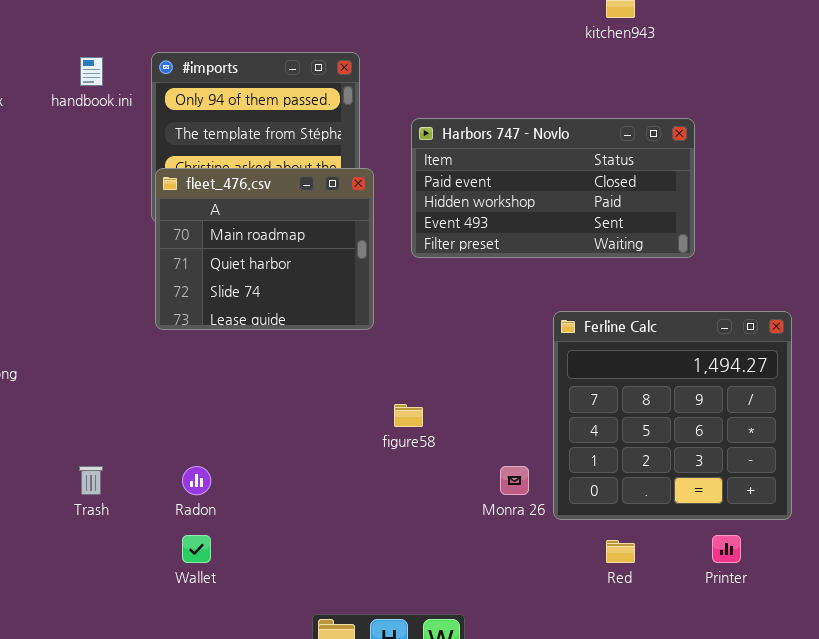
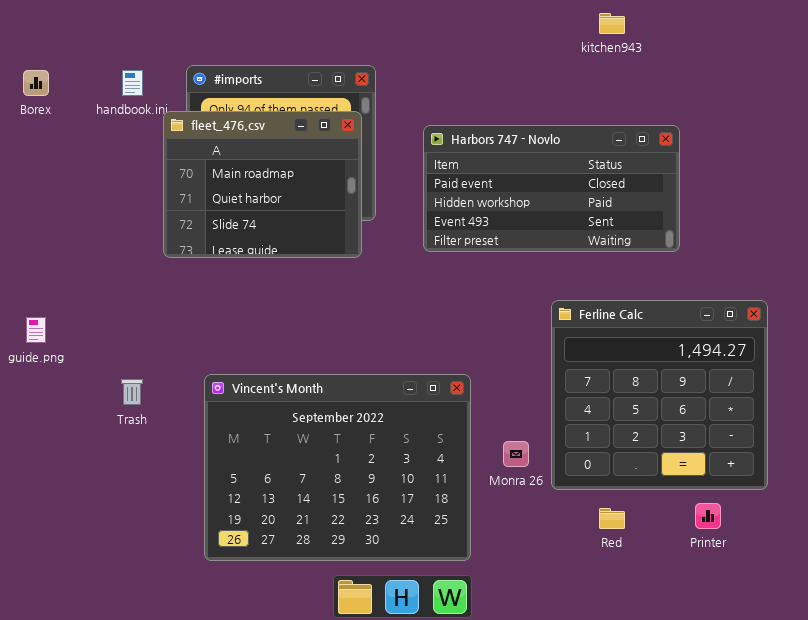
fleet_476.csv: [155,168,374,330] -> [163,111,362,258], moved
Vincent's Month: none -> [204,374,471,561], opened
Trash: [79,466,103,495] -> [121,379,143,405], moved

